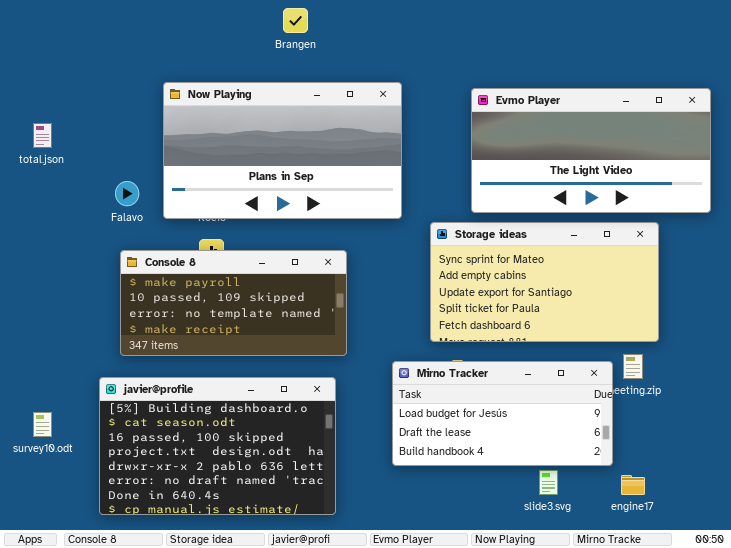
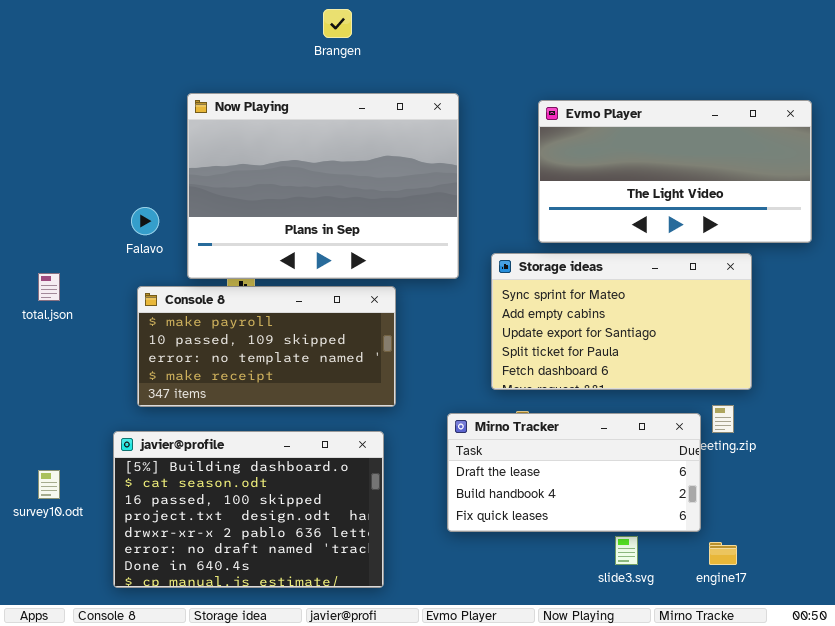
Now Playing: [163,82,402,219] -> [187,93,459,279], resized
total.json: [33,123,52,148] -> [38,273,60,301], moved
Mirno Tracker: [392,361,613,466] -> [447,413,701,532], scrolled down 1 row

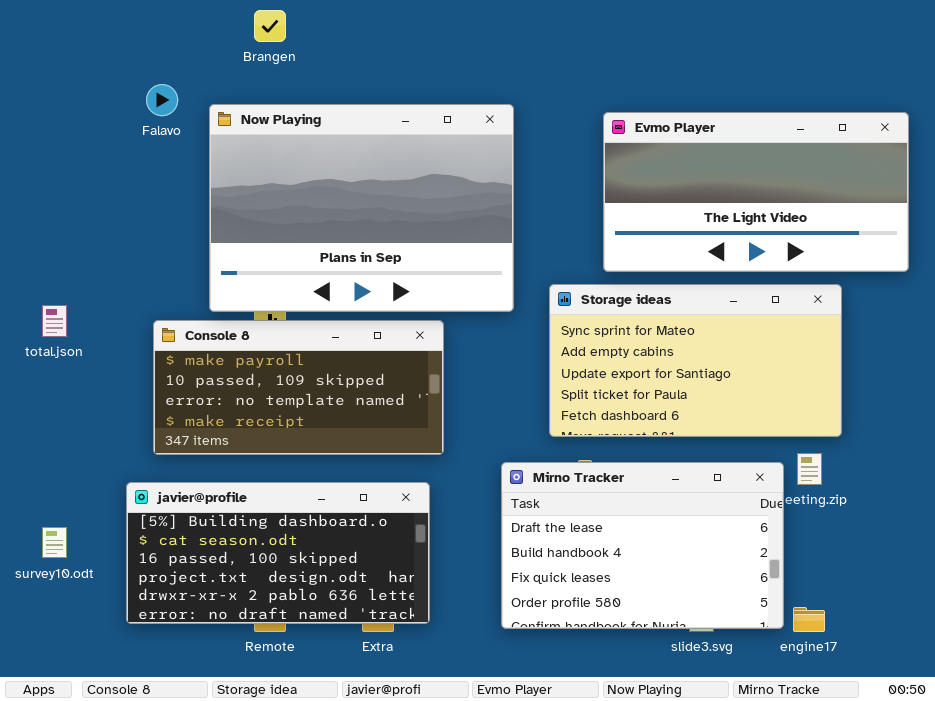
Brangen: [323,9,352,38] -> [254,10,286,42], moved
Falavo: [131,207,159,235] -> [146,84,178,116], moved
Mirno Tracker: [447,413,701,532] -> [501,462,784,629], resized
javier@profile: [113,431,384,588] -> [126,482,430,624], resized

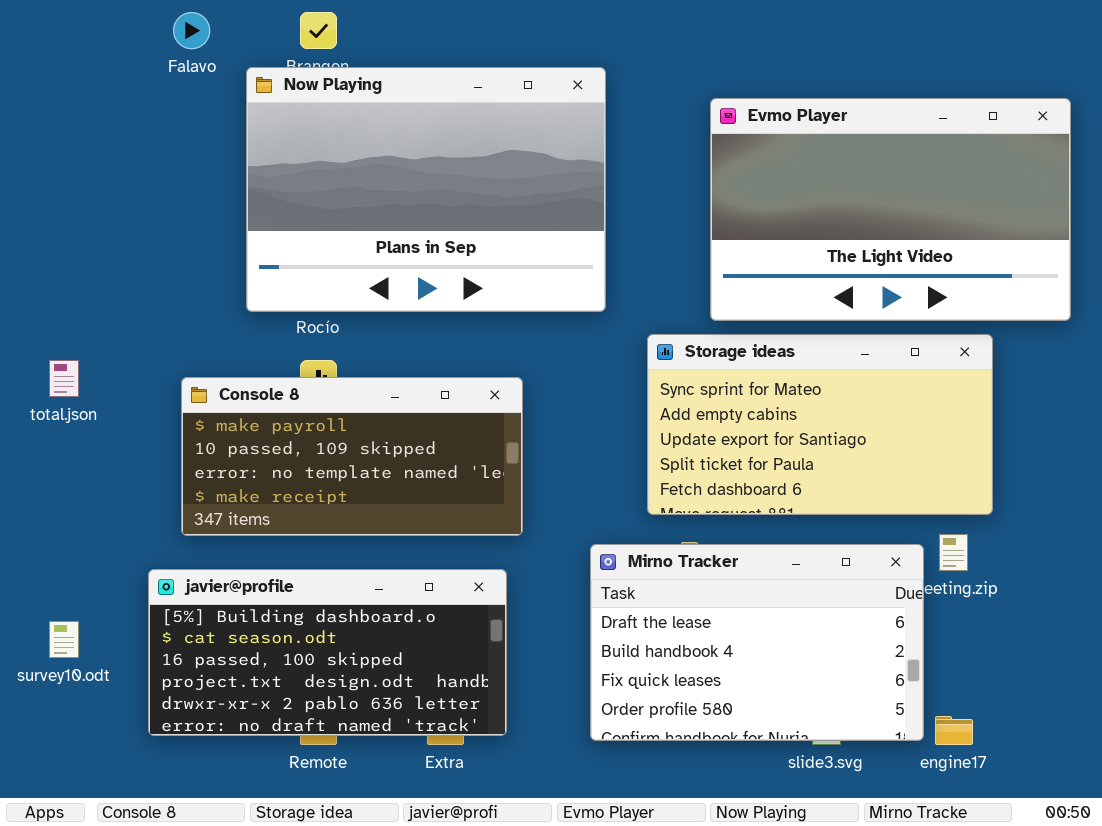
Falavo: [146,84,178,116] -> [173,12,210,49], moved
Now Playing: [209,104,514,312] -> [246,67,606,312], moved
Evmo Player: [603,112,909,272] -> [710,98,1071,321], resized

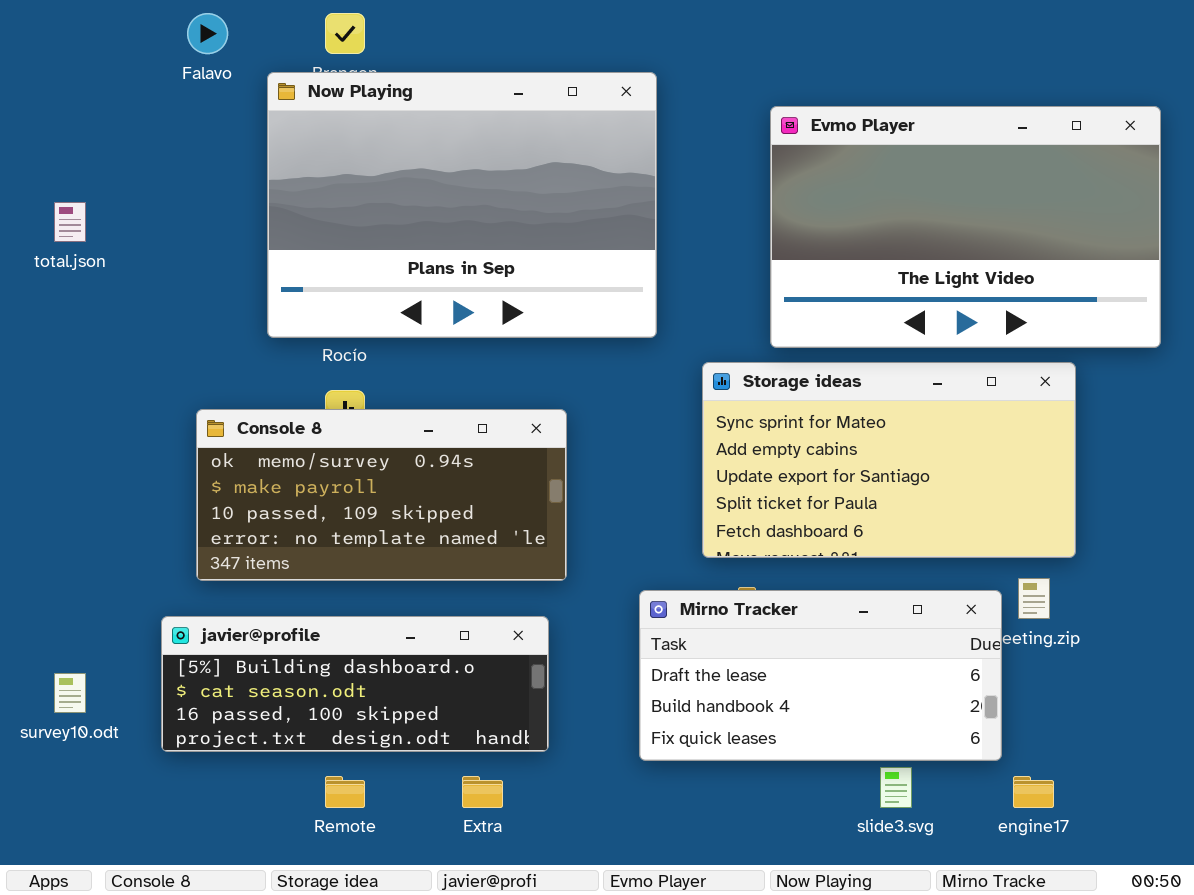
total.json: [49,360,79,397] -> [54,202,86,242], moved
Console 8: [181,377,523,536] -> [196,409,567,581], scrolled up 1 row
Mirno Tracker: [590,544,924,741] -> [639,590,1002,761], resized
javier@profile: [148,569,507,736] -> [161,616,549,752], resized

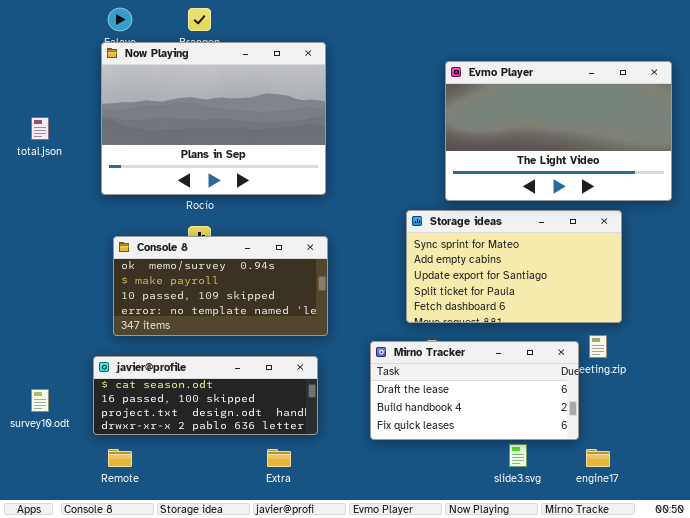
Now Playing: [267,72,657,338] -> [101,42,326,195], moved
javier@profile: [161,616,549,752] -> [93,356,318,435], scrolled down 1 row
Remote: [325,776,365,808] -> [108,449,132,467], moved

